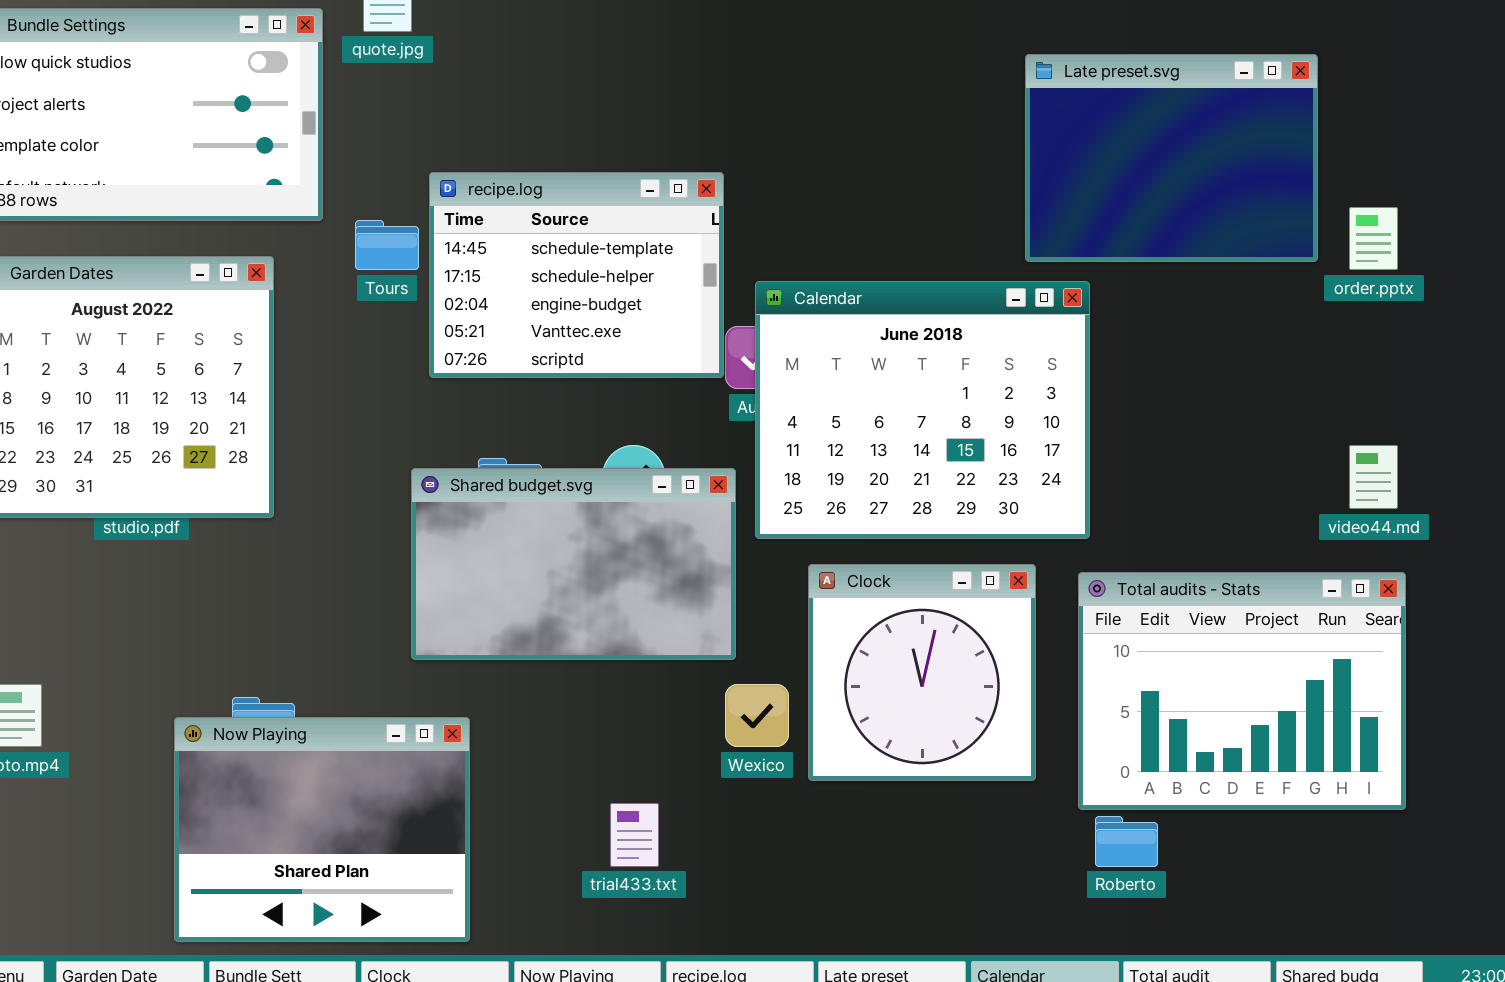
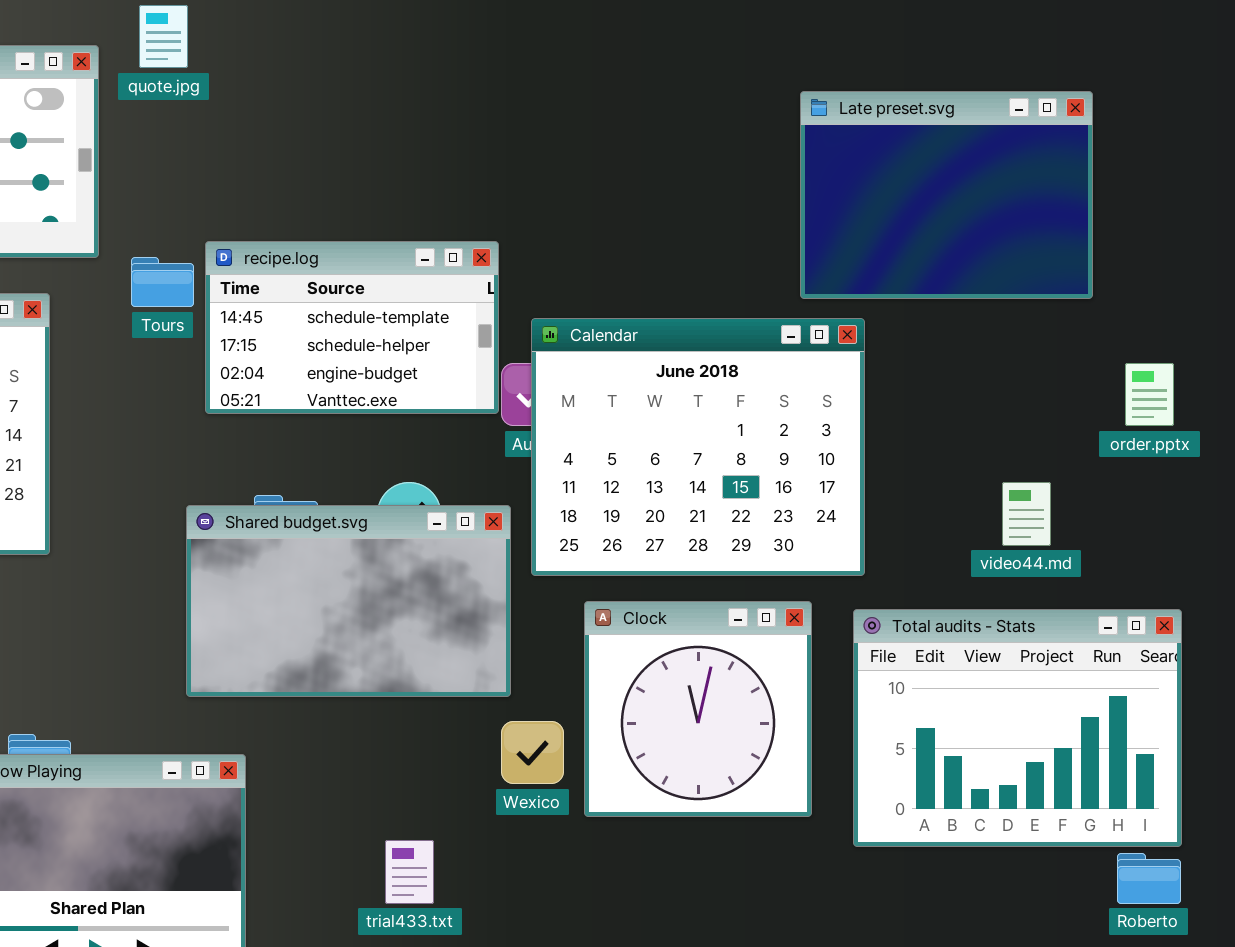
recipe.log: [429,172,724,378] -> [205,241,499,414], resized
order.pptx: [1349,207,1398,270] -> [1125,363,1174,426], moved
video44.md: [1349,445,1398,509] -> [1002,482,1051,546], moved
Roberto: [1095,816,1158,867] -> [1117,853,1181,904], moved

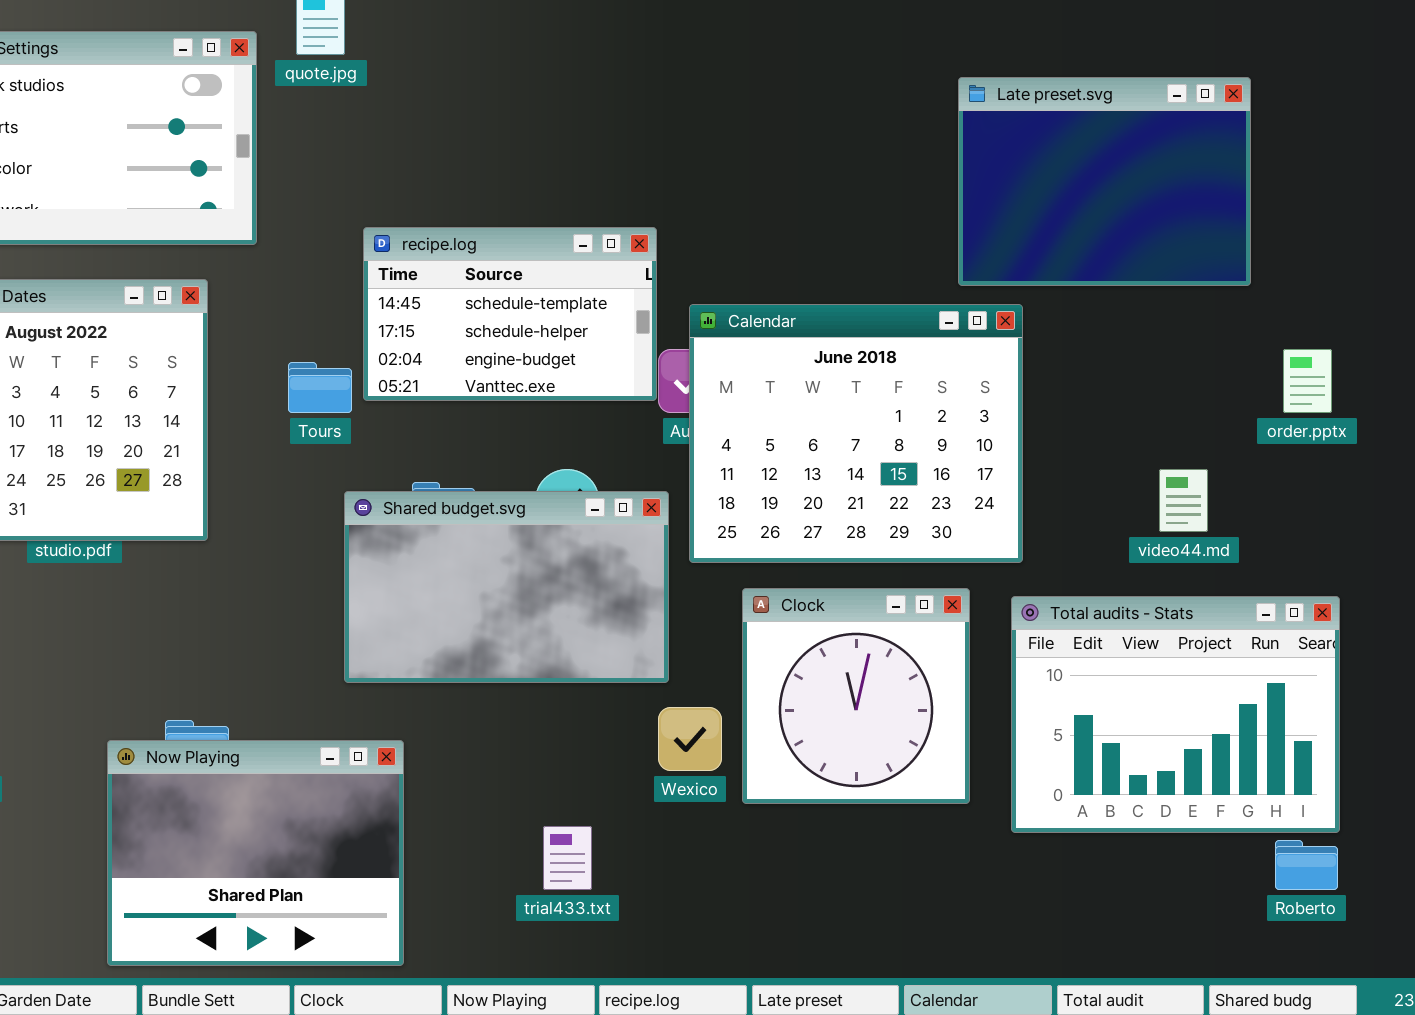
Tours: [131,257,194,307] -> [288,362,352,413], moved

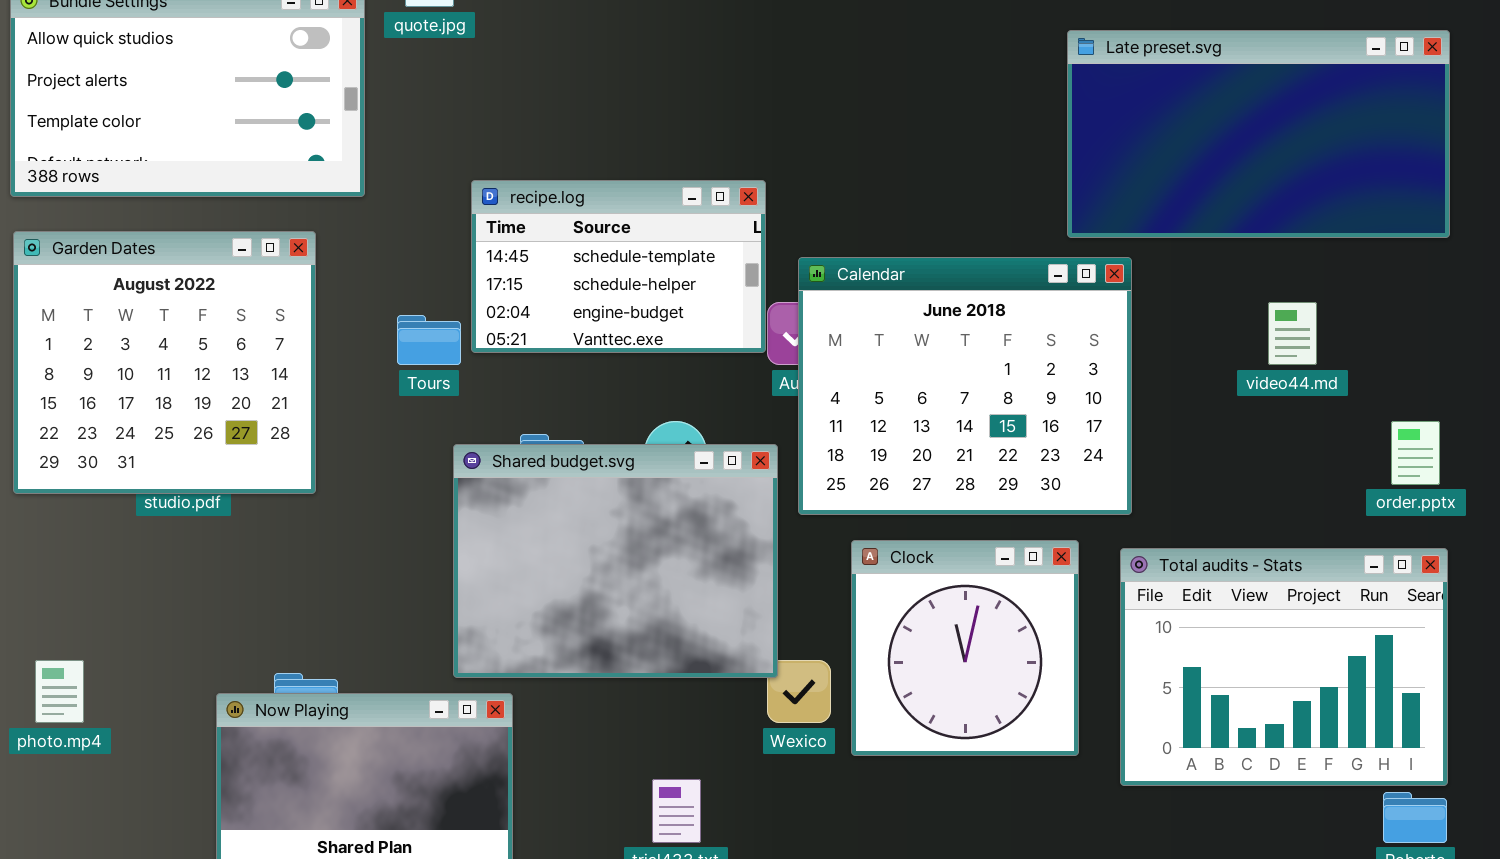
Late preset.svg: [958,77,1251,286] -> [1067,30,1450,238], resized
order.pptx: [1283,349,1332,413] -> [1391,421,1440,485], moved
video44.md: [1159,469,1208,532] -> [1268,302,1317,365], moved
Shared budget.svg: [344,491,669,683] -> [453,444,778,678], resized

